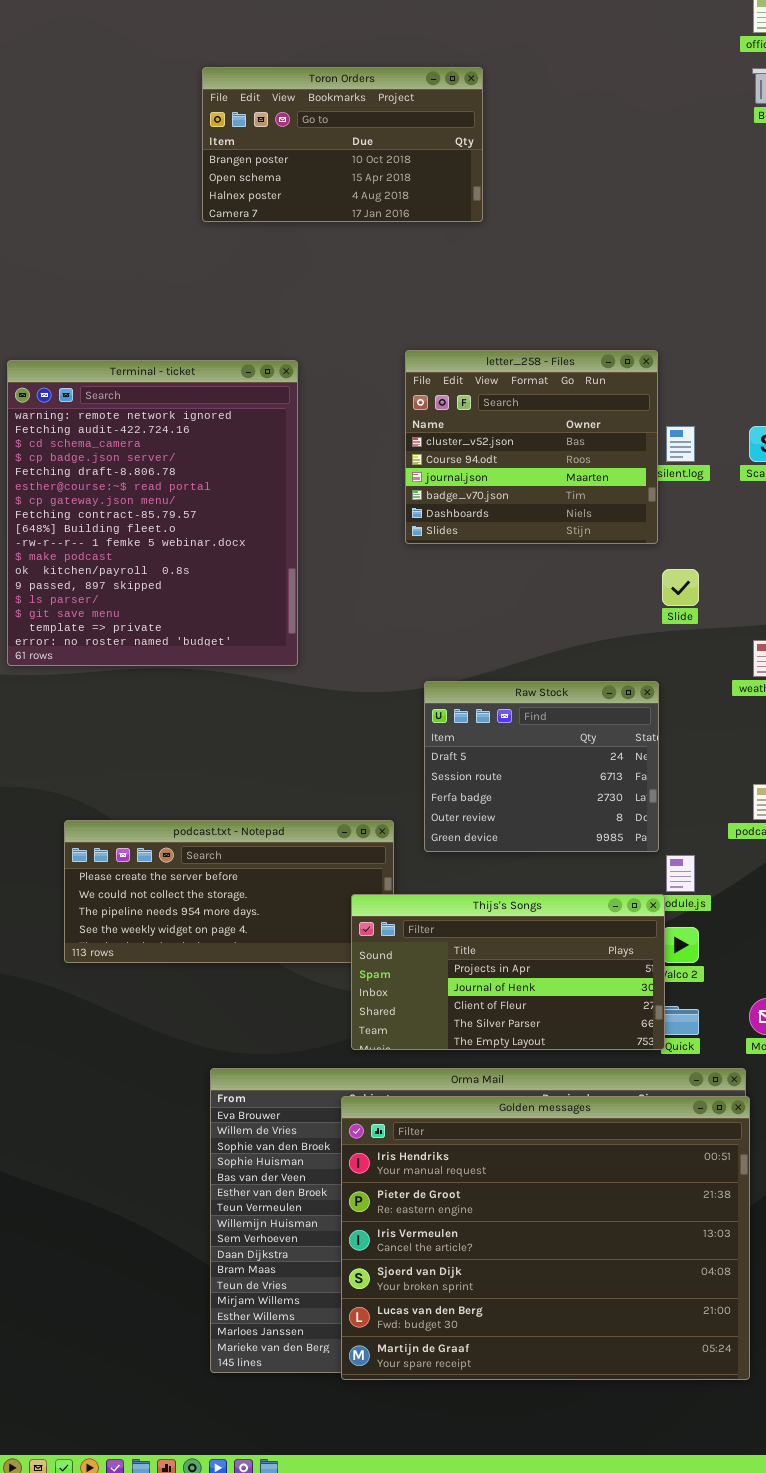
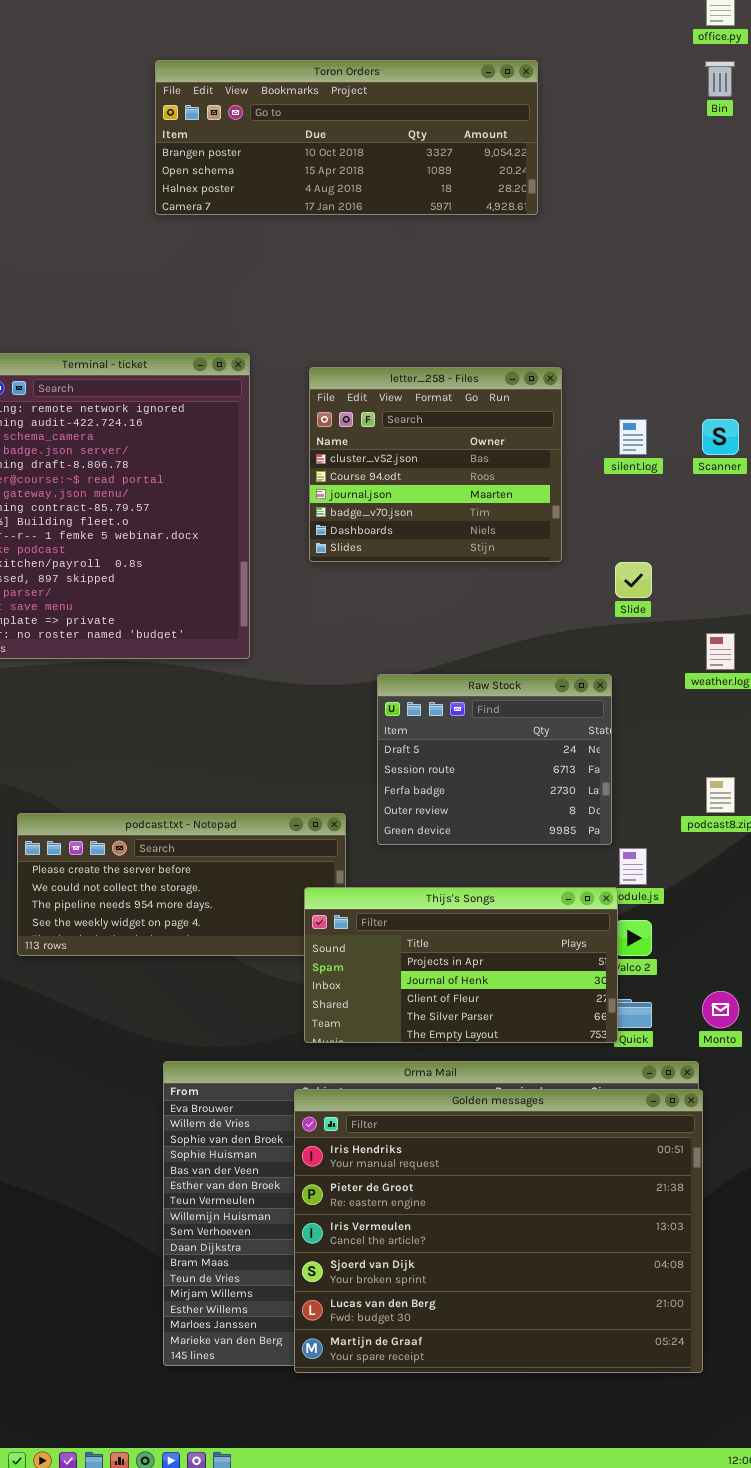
Toron Orders: [202,67,483,222] -> [155,60,538,215], resized
letter_258 - Files: [405,350,658,544] -> [309,367,562,562], moved

